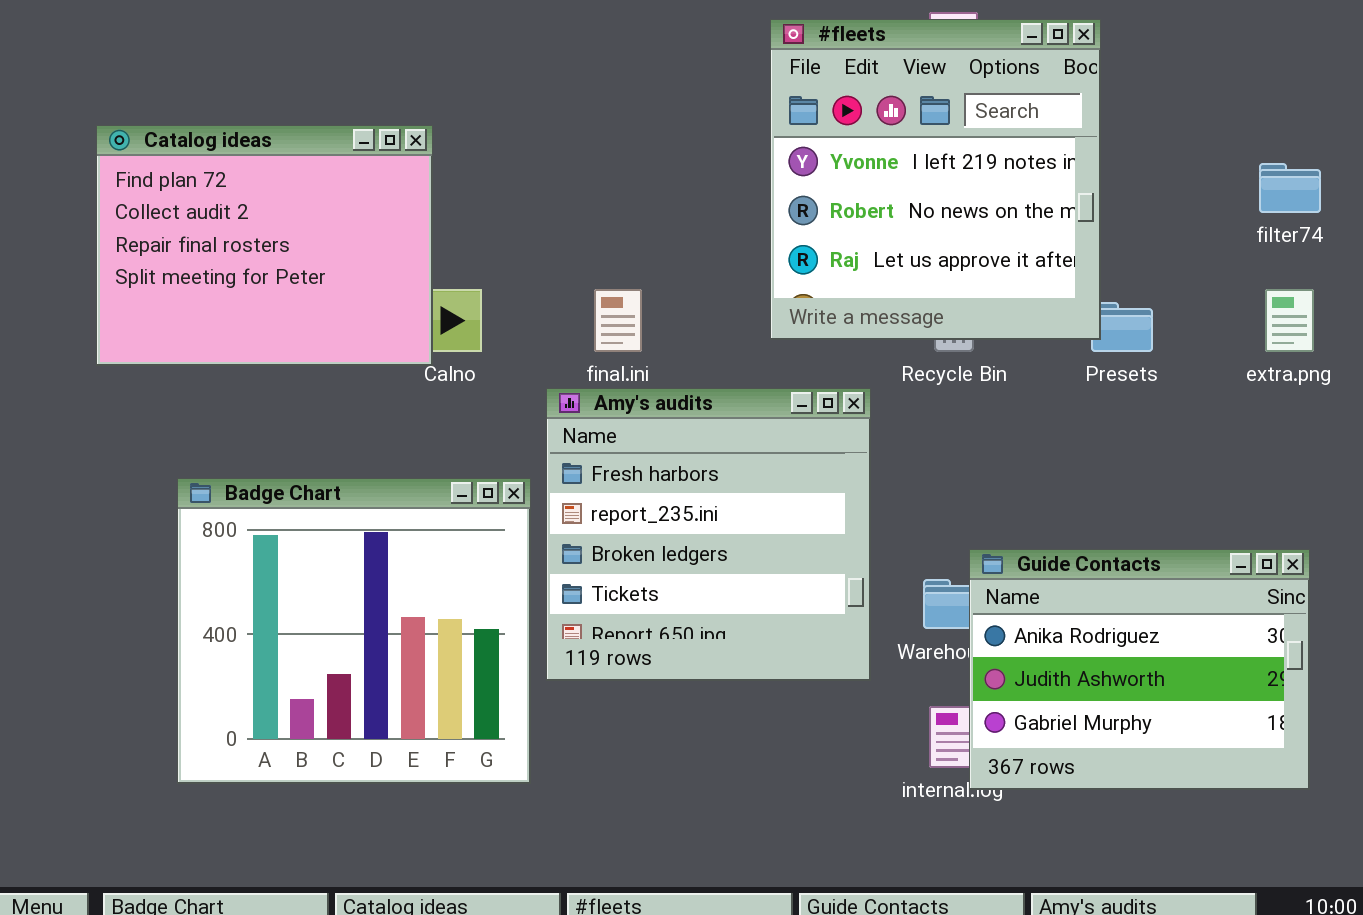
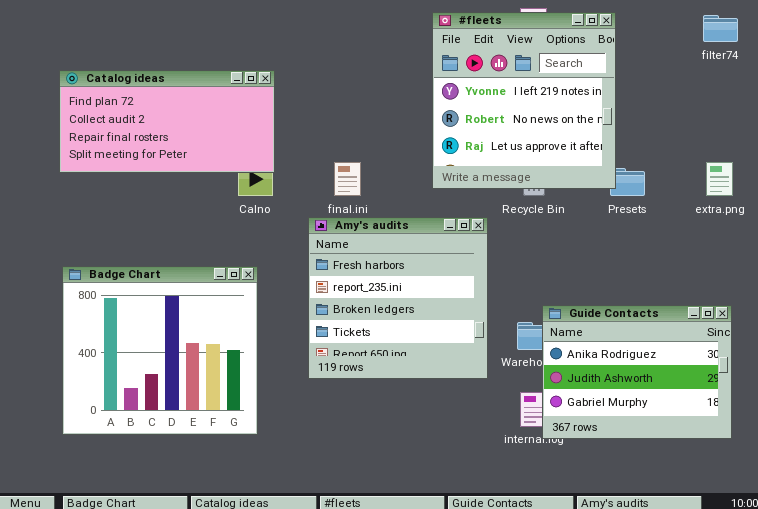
Catalog ideas: [96,125,433,366] -> [59,70,275,173], resized
filter74: [1259,163,1321,213] -> [703,15,738,42], moved
Badge Chart: [177,478,531,784] -> [62,266,258,435], moved

